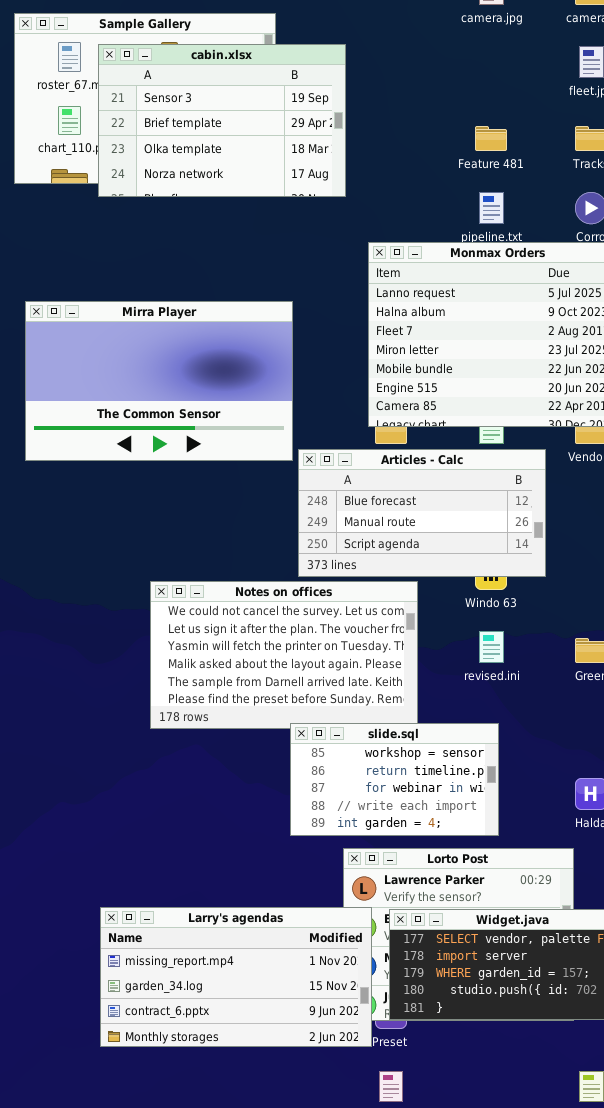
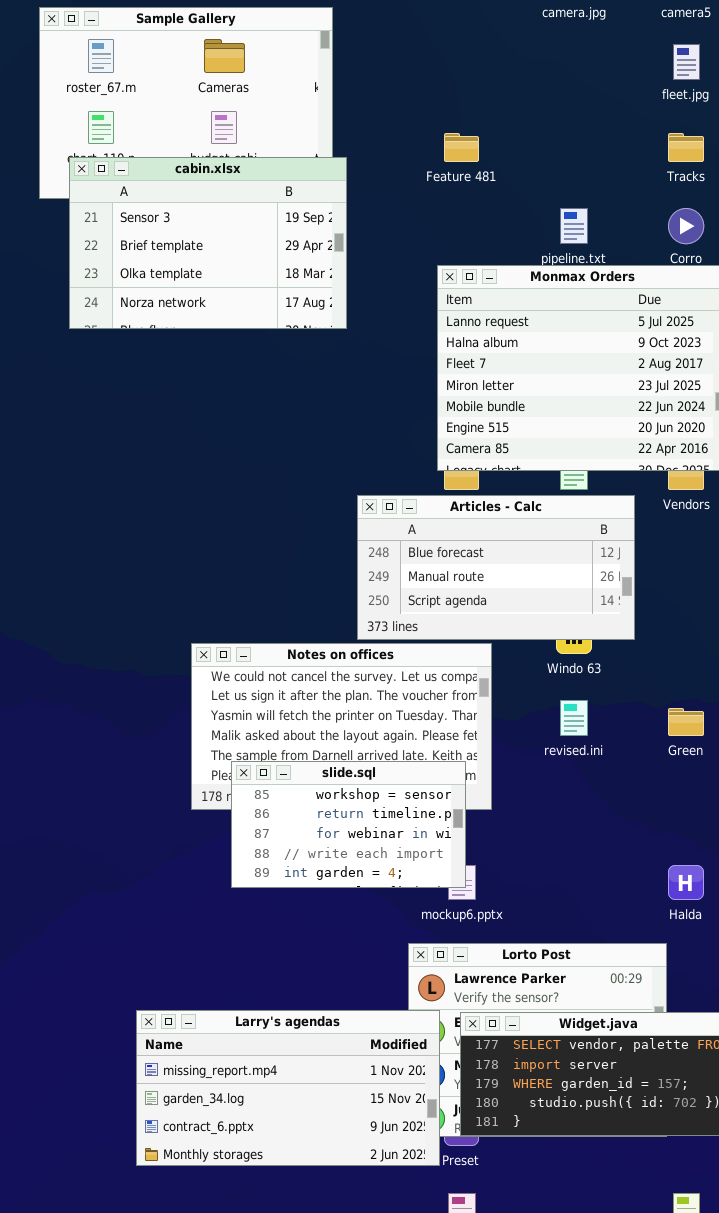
cabin.xlsx: [98,44,346,197] -> [69,157,347,329], moved
Feature 481: [475,126,507,151] -> [444,133,479,162], moved
Mirra Player: [25,301,293,461] -> none, closed
slide.sql: [290,723,499,836] -> [231,761,466,888], moved

